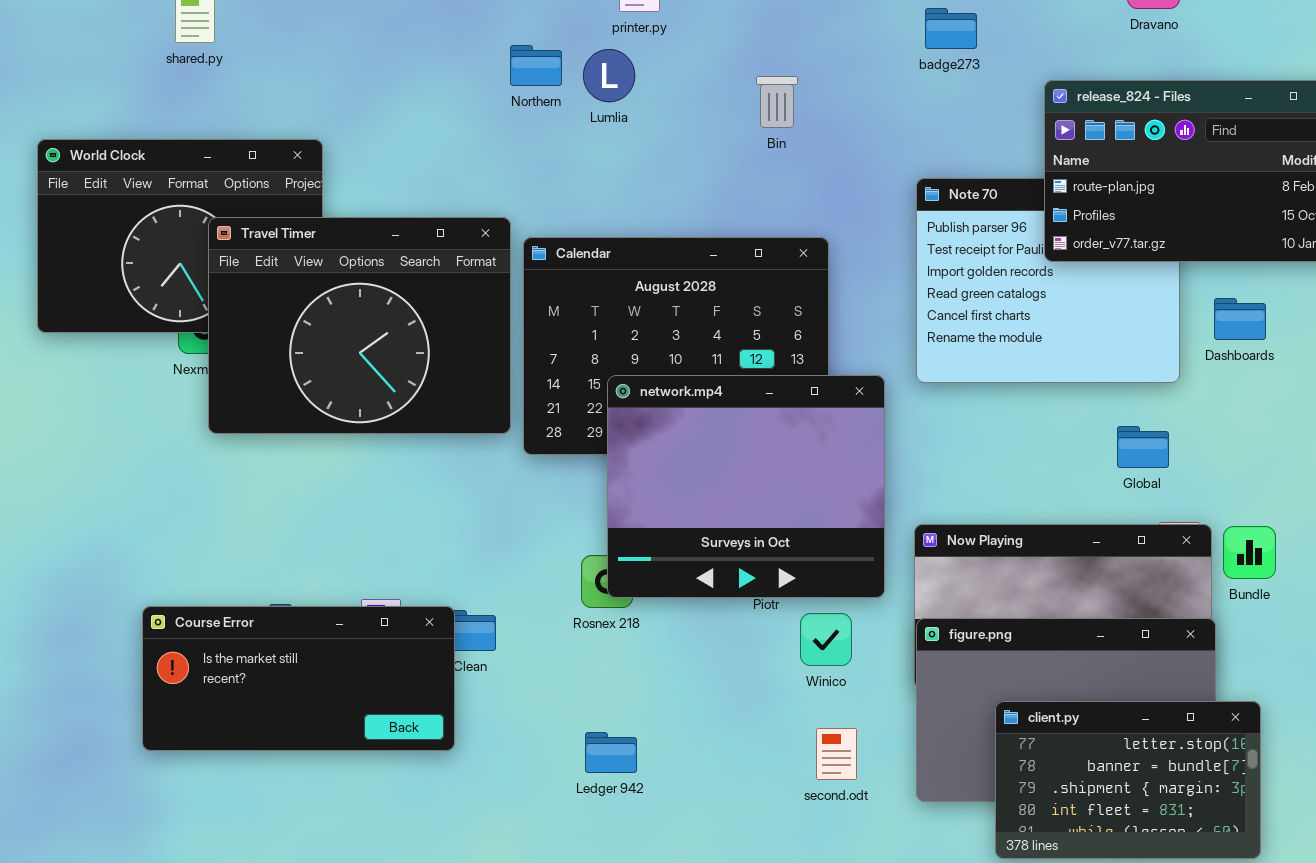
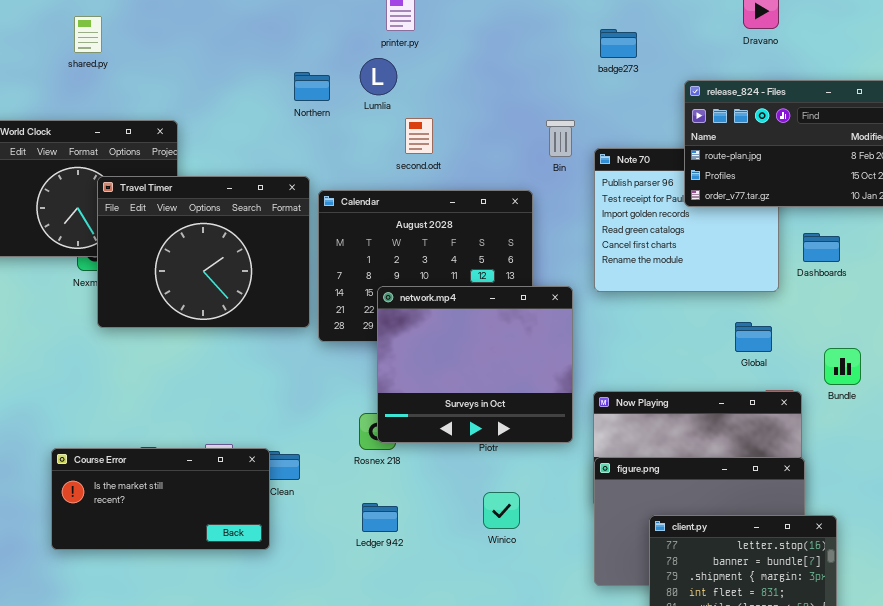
Northern: [510,45,562,86] -> [294,72,330,101], moved
Bin: [756,76,798,128] -> [546,120,575,157], moved
Bundle: [1223,526,1276,579] -> [824,348,861,385], moved
Winico: [800,613,852,666] -> [483,492,520,529], moved
second.odt: [816,728,857,780] -> [405,118,433,154], moved
Ledger 942: [585,732,637,773] -> [362,503,398,532], moved

